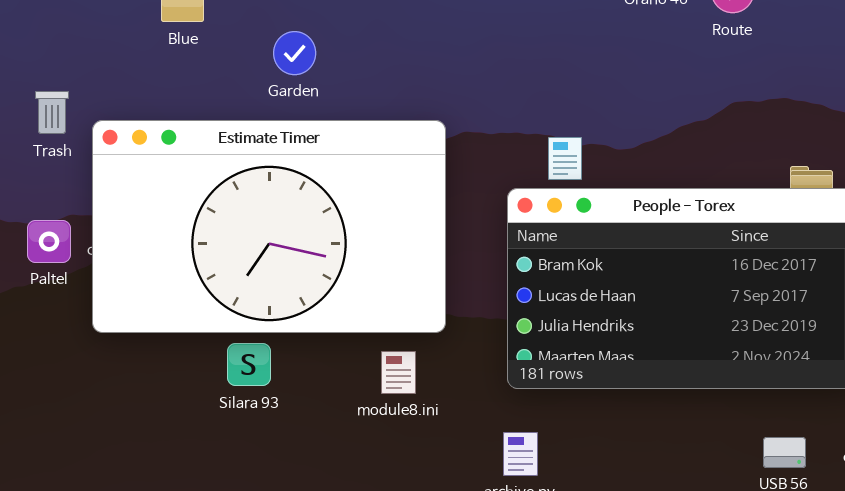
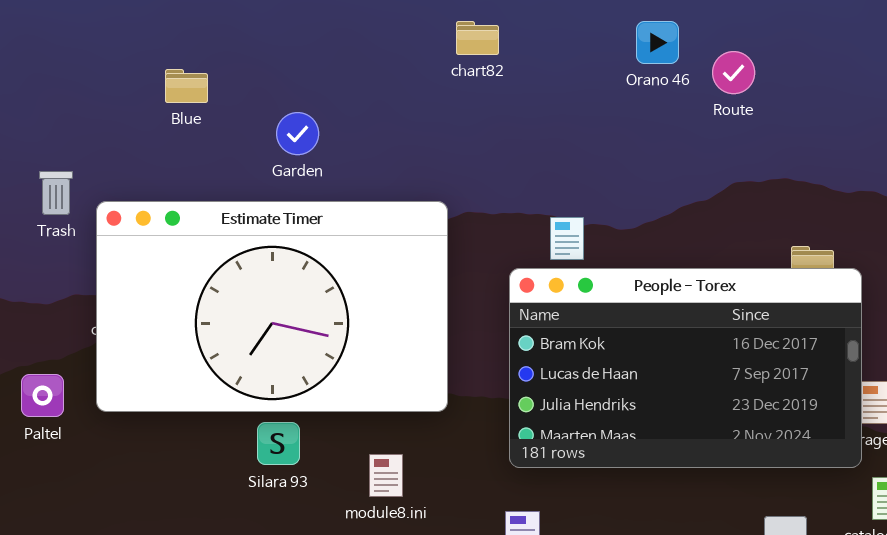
Paltel: [27,220,71,263] -> [21,374,64,417], moved
Silara 93: [227,343,271,386] -> [257,422,300,465], moved
module8.ini: [381,351,416,394] -> [369,454,403,497], moved

